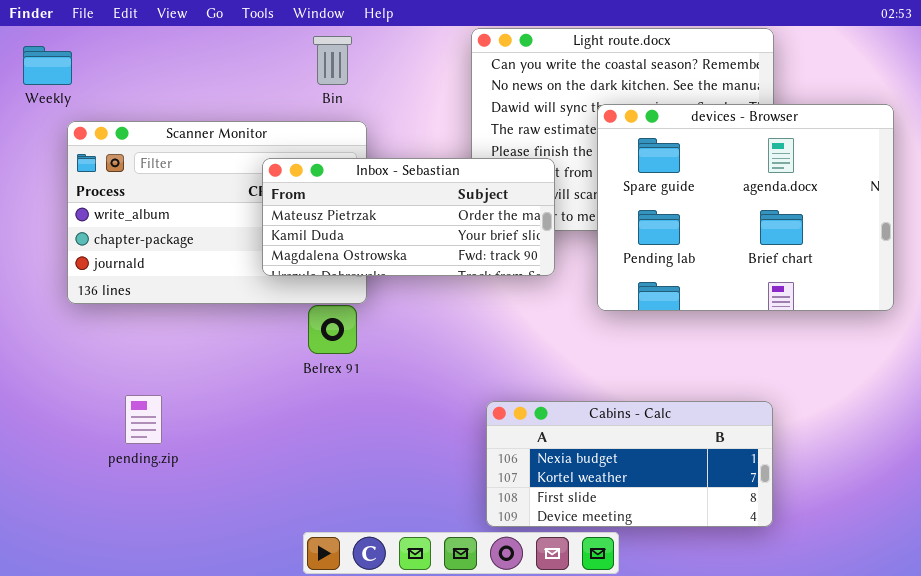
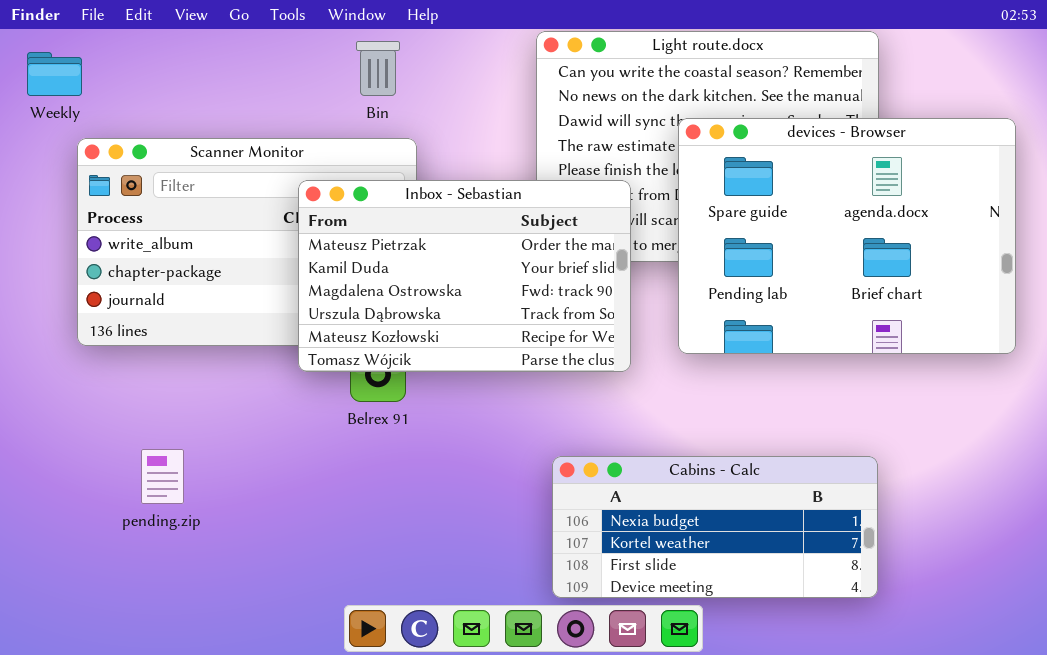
Inbox - Sebastian: [262,158,555,276] -> [298,180,631,372], resized

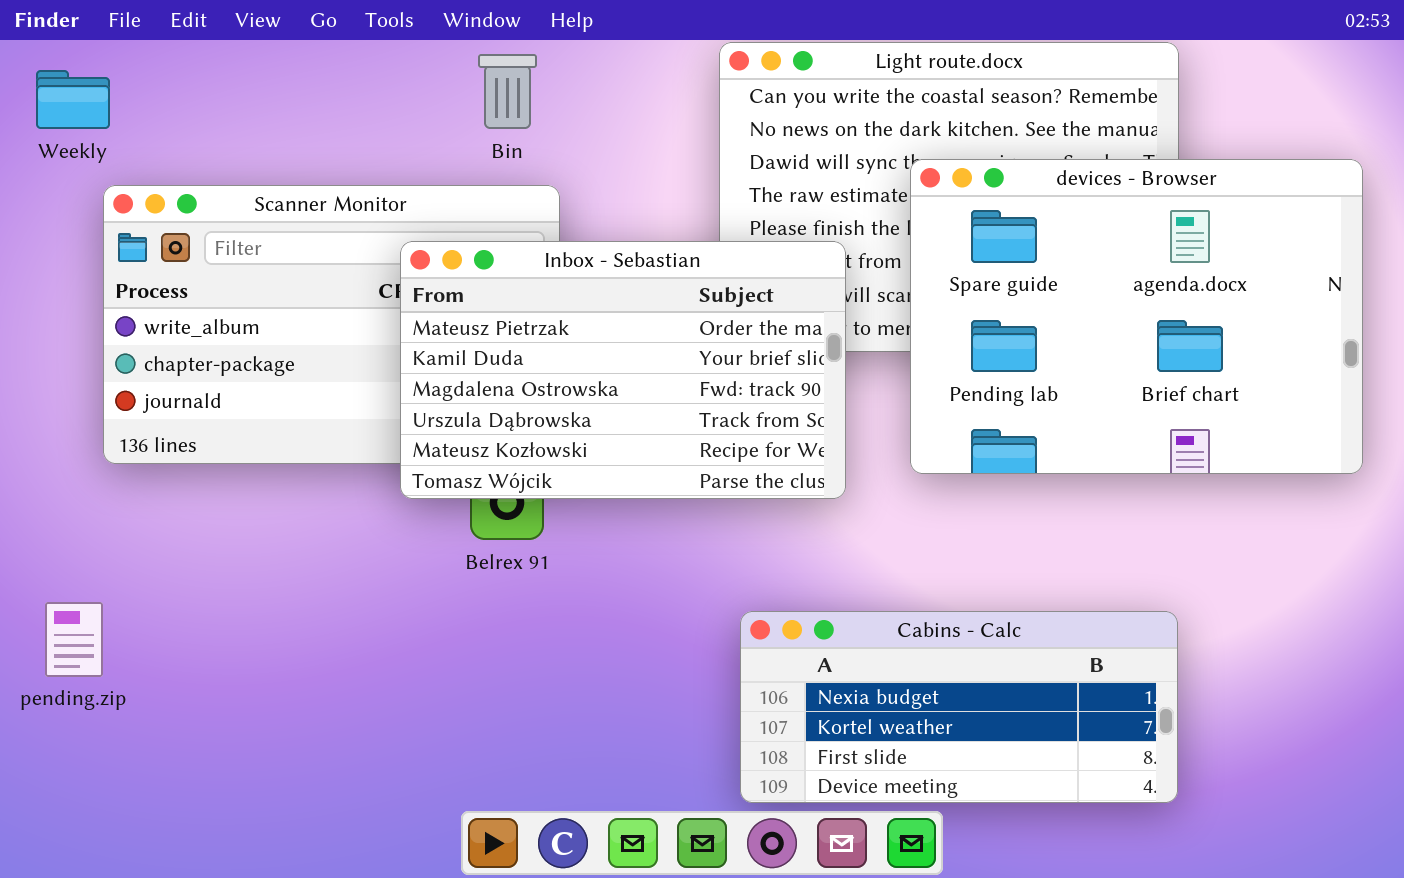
pending.zip: [141,449,184,504] -> [45,602,103,677], moved

